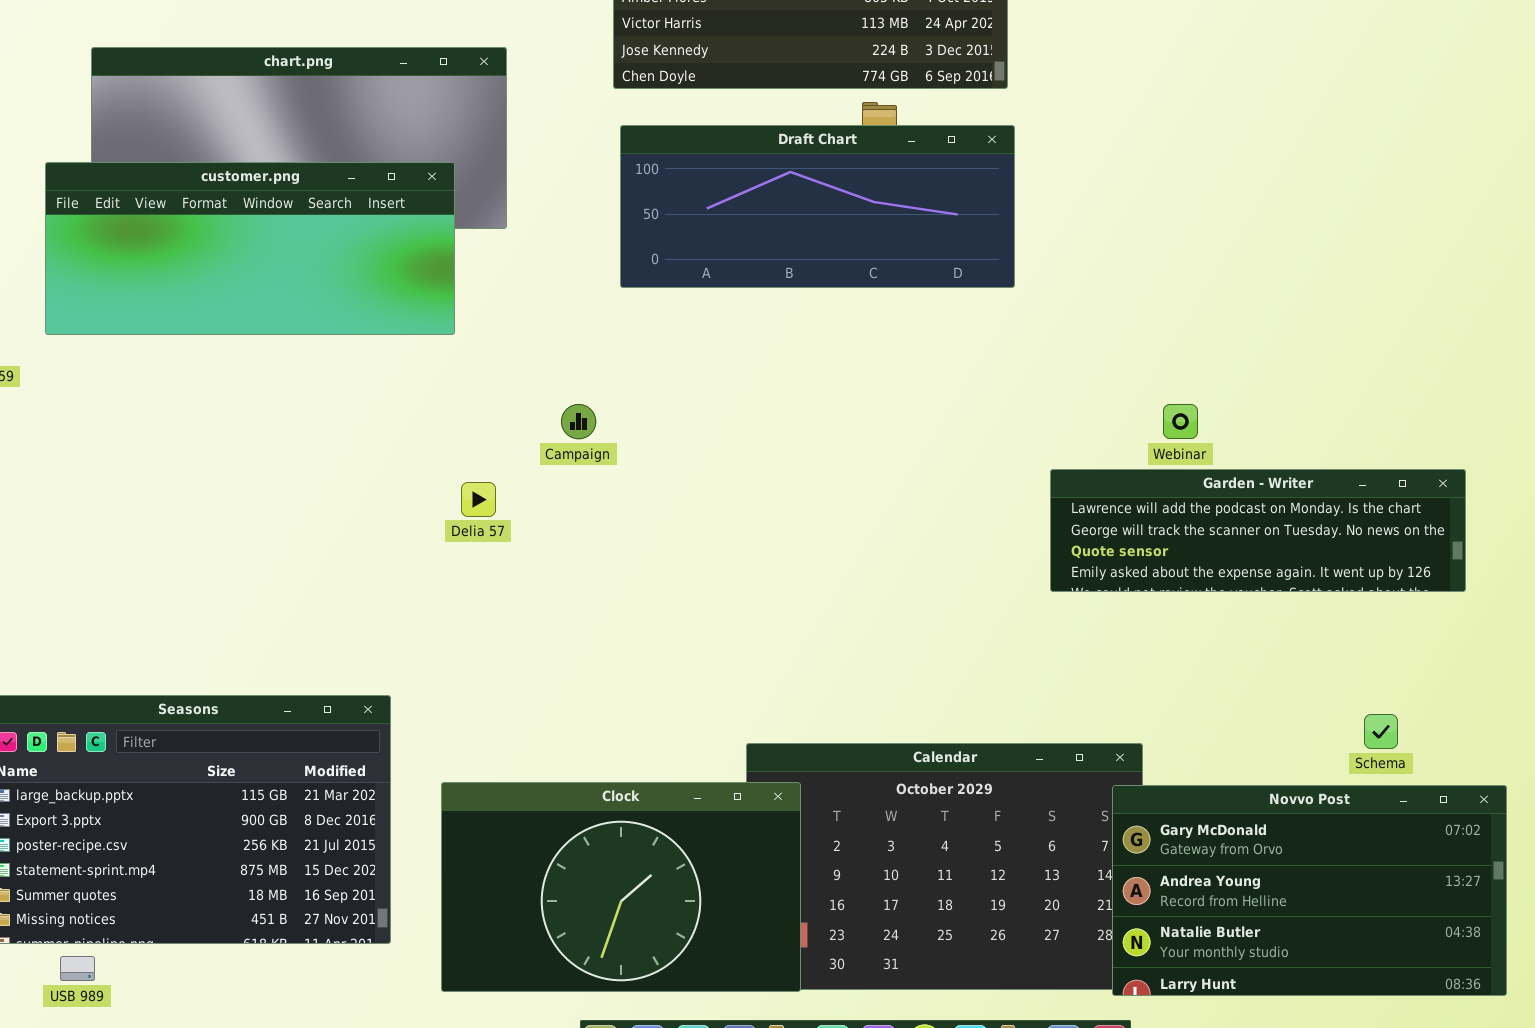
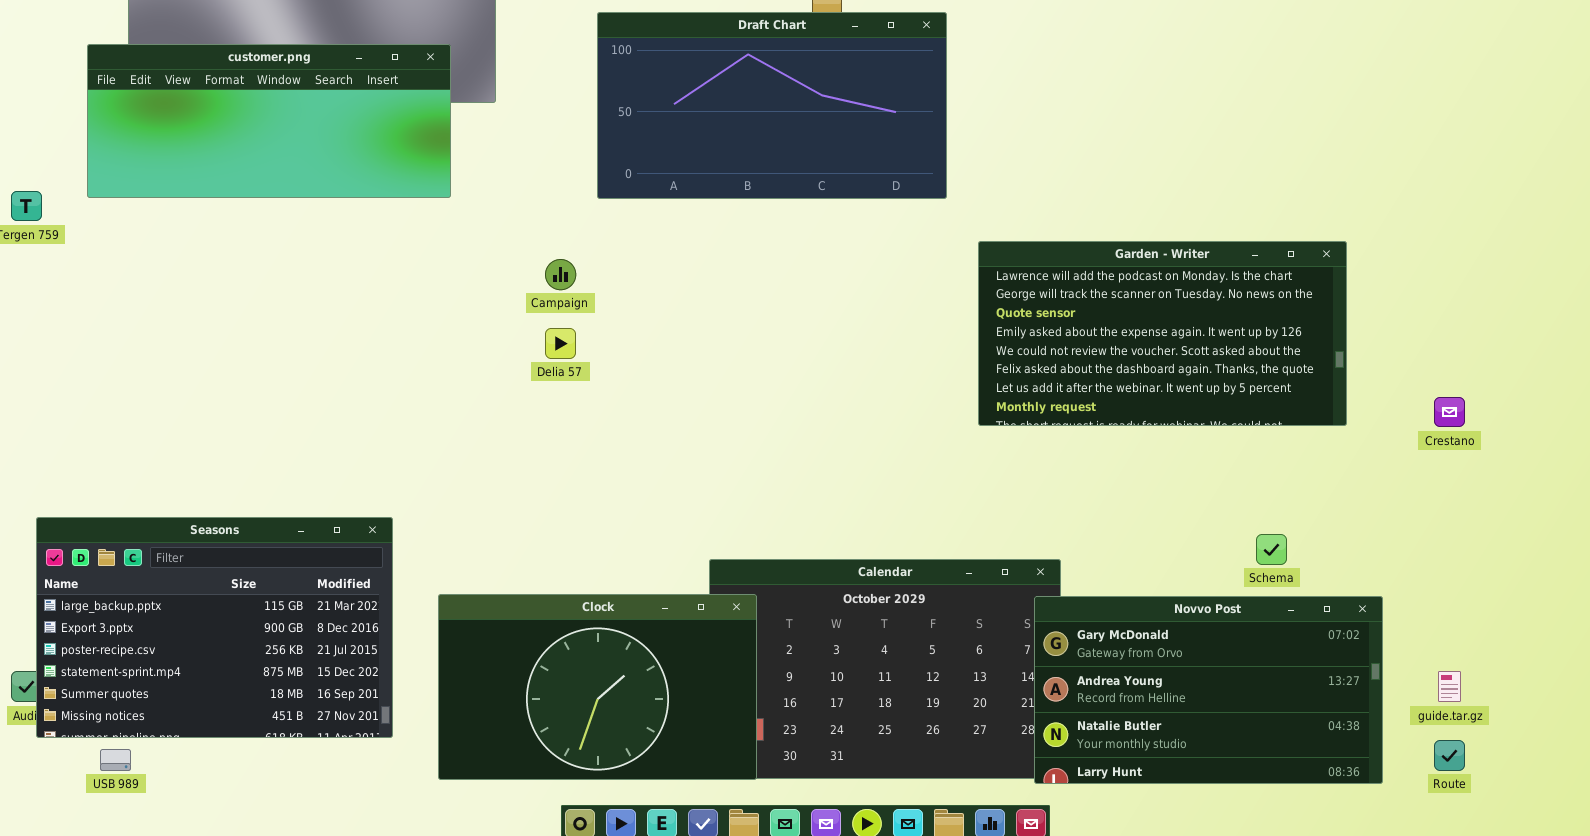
Draft Chart: [620,125,1015,288] -> [597,12,947,199], resized
Garden - Writer: [1050,469,1466,592] -> [978,241,1347,426], resized
Delia 57: [461,482,496,517] -> [545,328,576,359], moved

